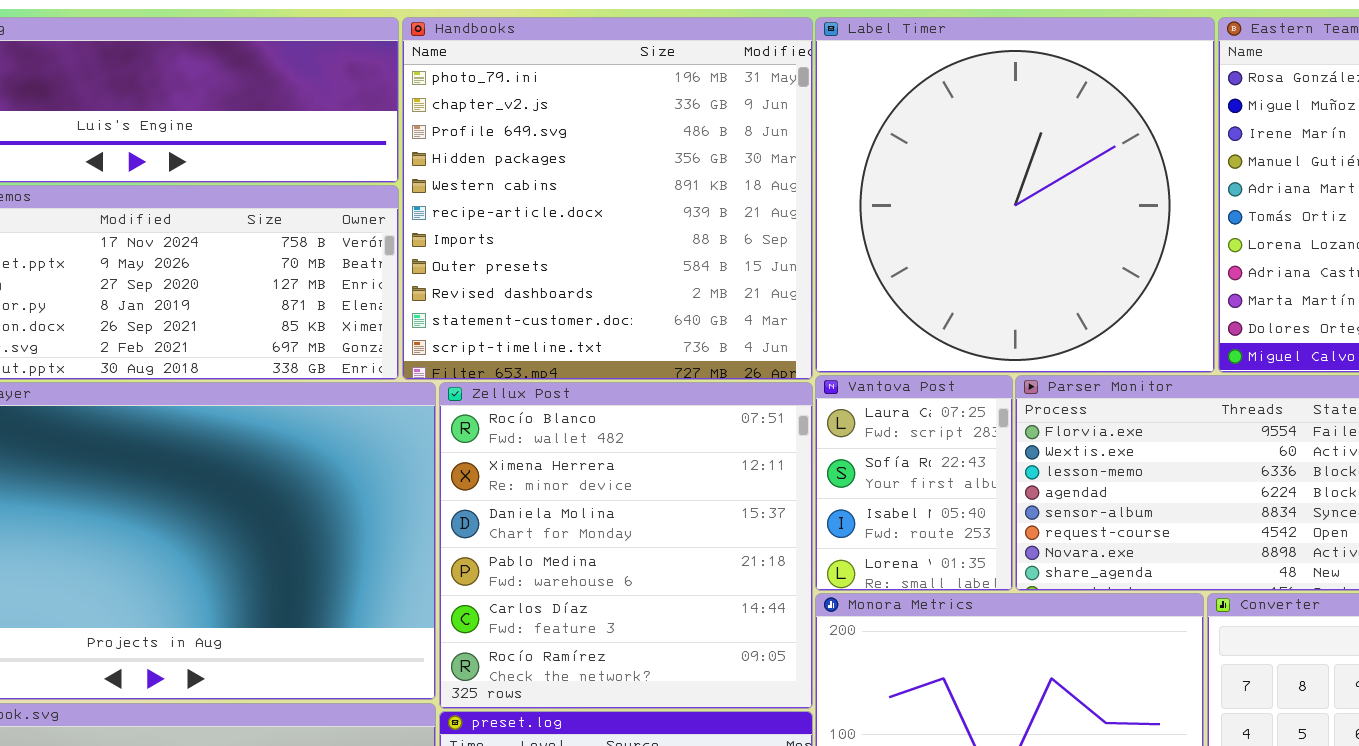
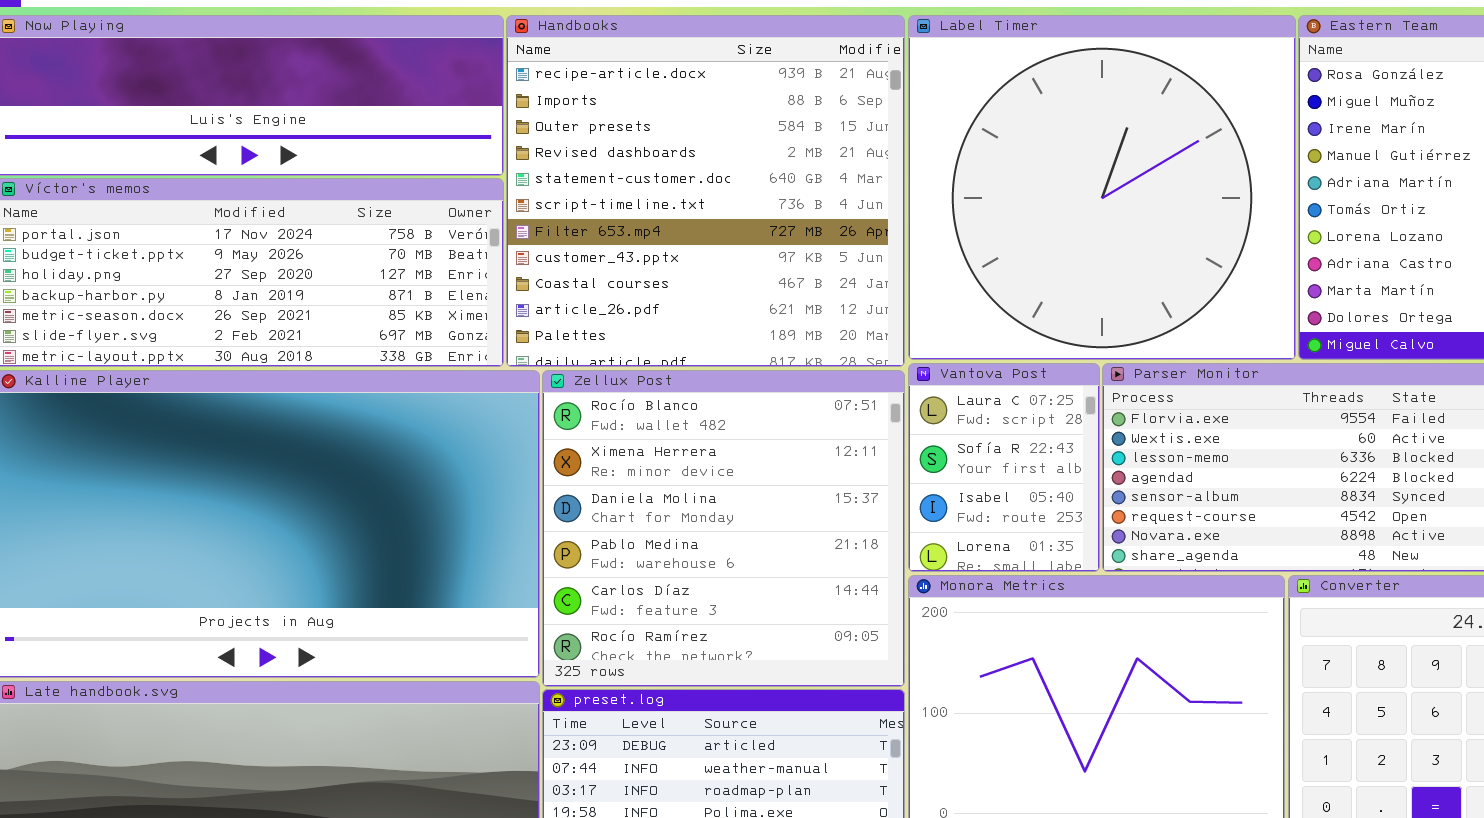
Handbooks: [402,17,813,380] -> [506,15,905,367], scrolled down 5 rows

